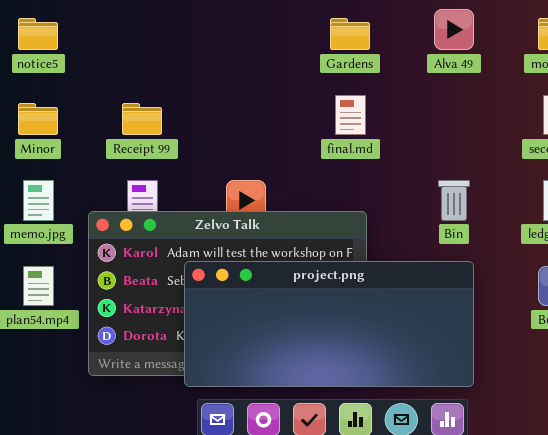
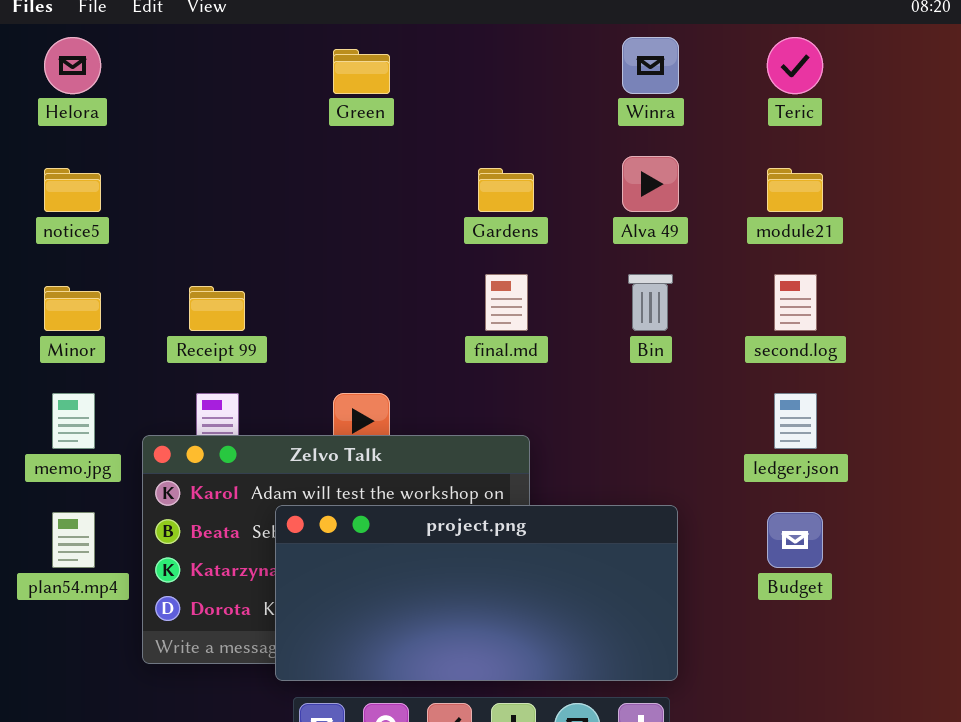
Bin: [438,180,470,221] -> [628,274,673,331], moved

